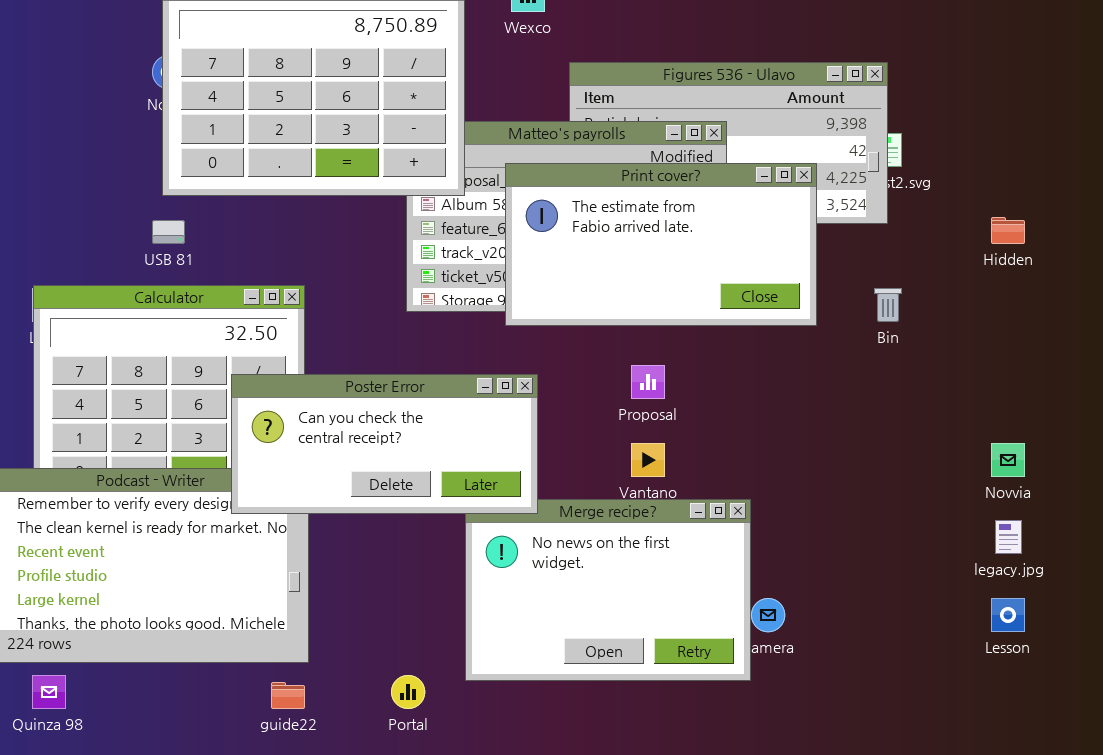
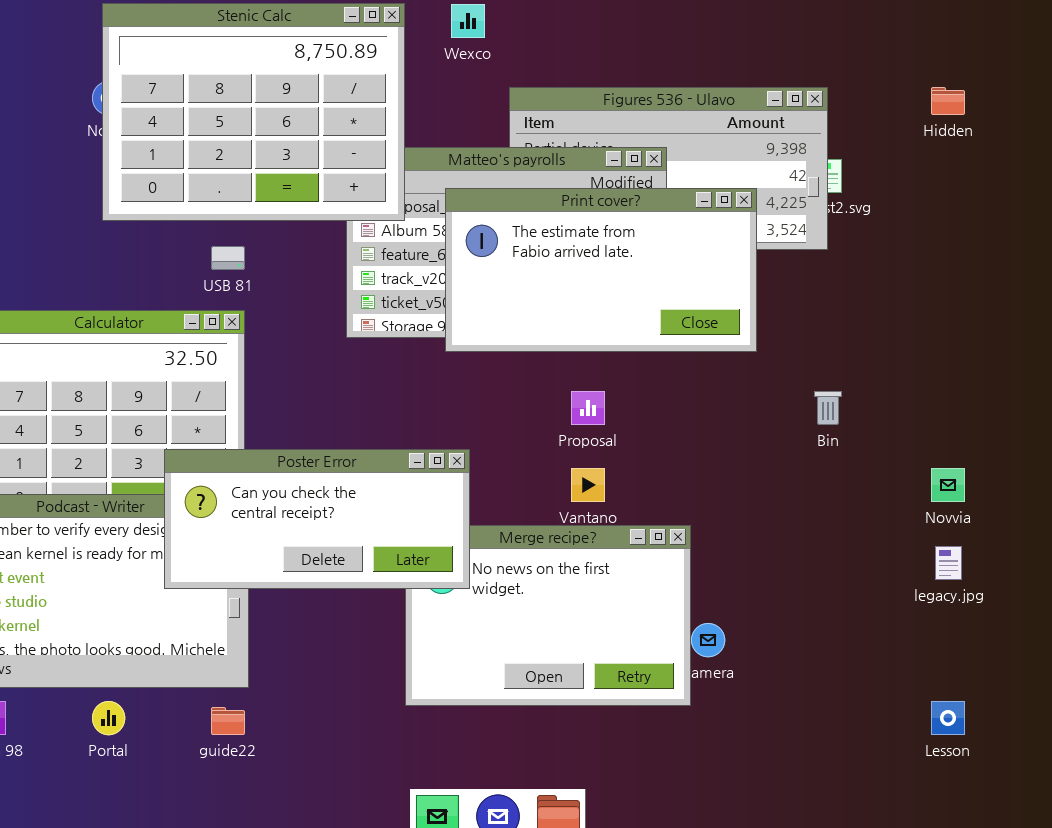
Hidden: [991,217,1025,244] -> [931,87,965,115], moved
USB 81: [152,220,185,244] -> [211,246,245,270], moved
Bin: [874,288,902,322] -> [814,391,842,425], moved
Poster Error: [231,374,538,514] -> [164,449,470,589], moved
Lesson: [991,598,1025,632] -> [931,701,965,735], moved
Portal: [391,675,425,709] -> [92,701,125,735], moved

